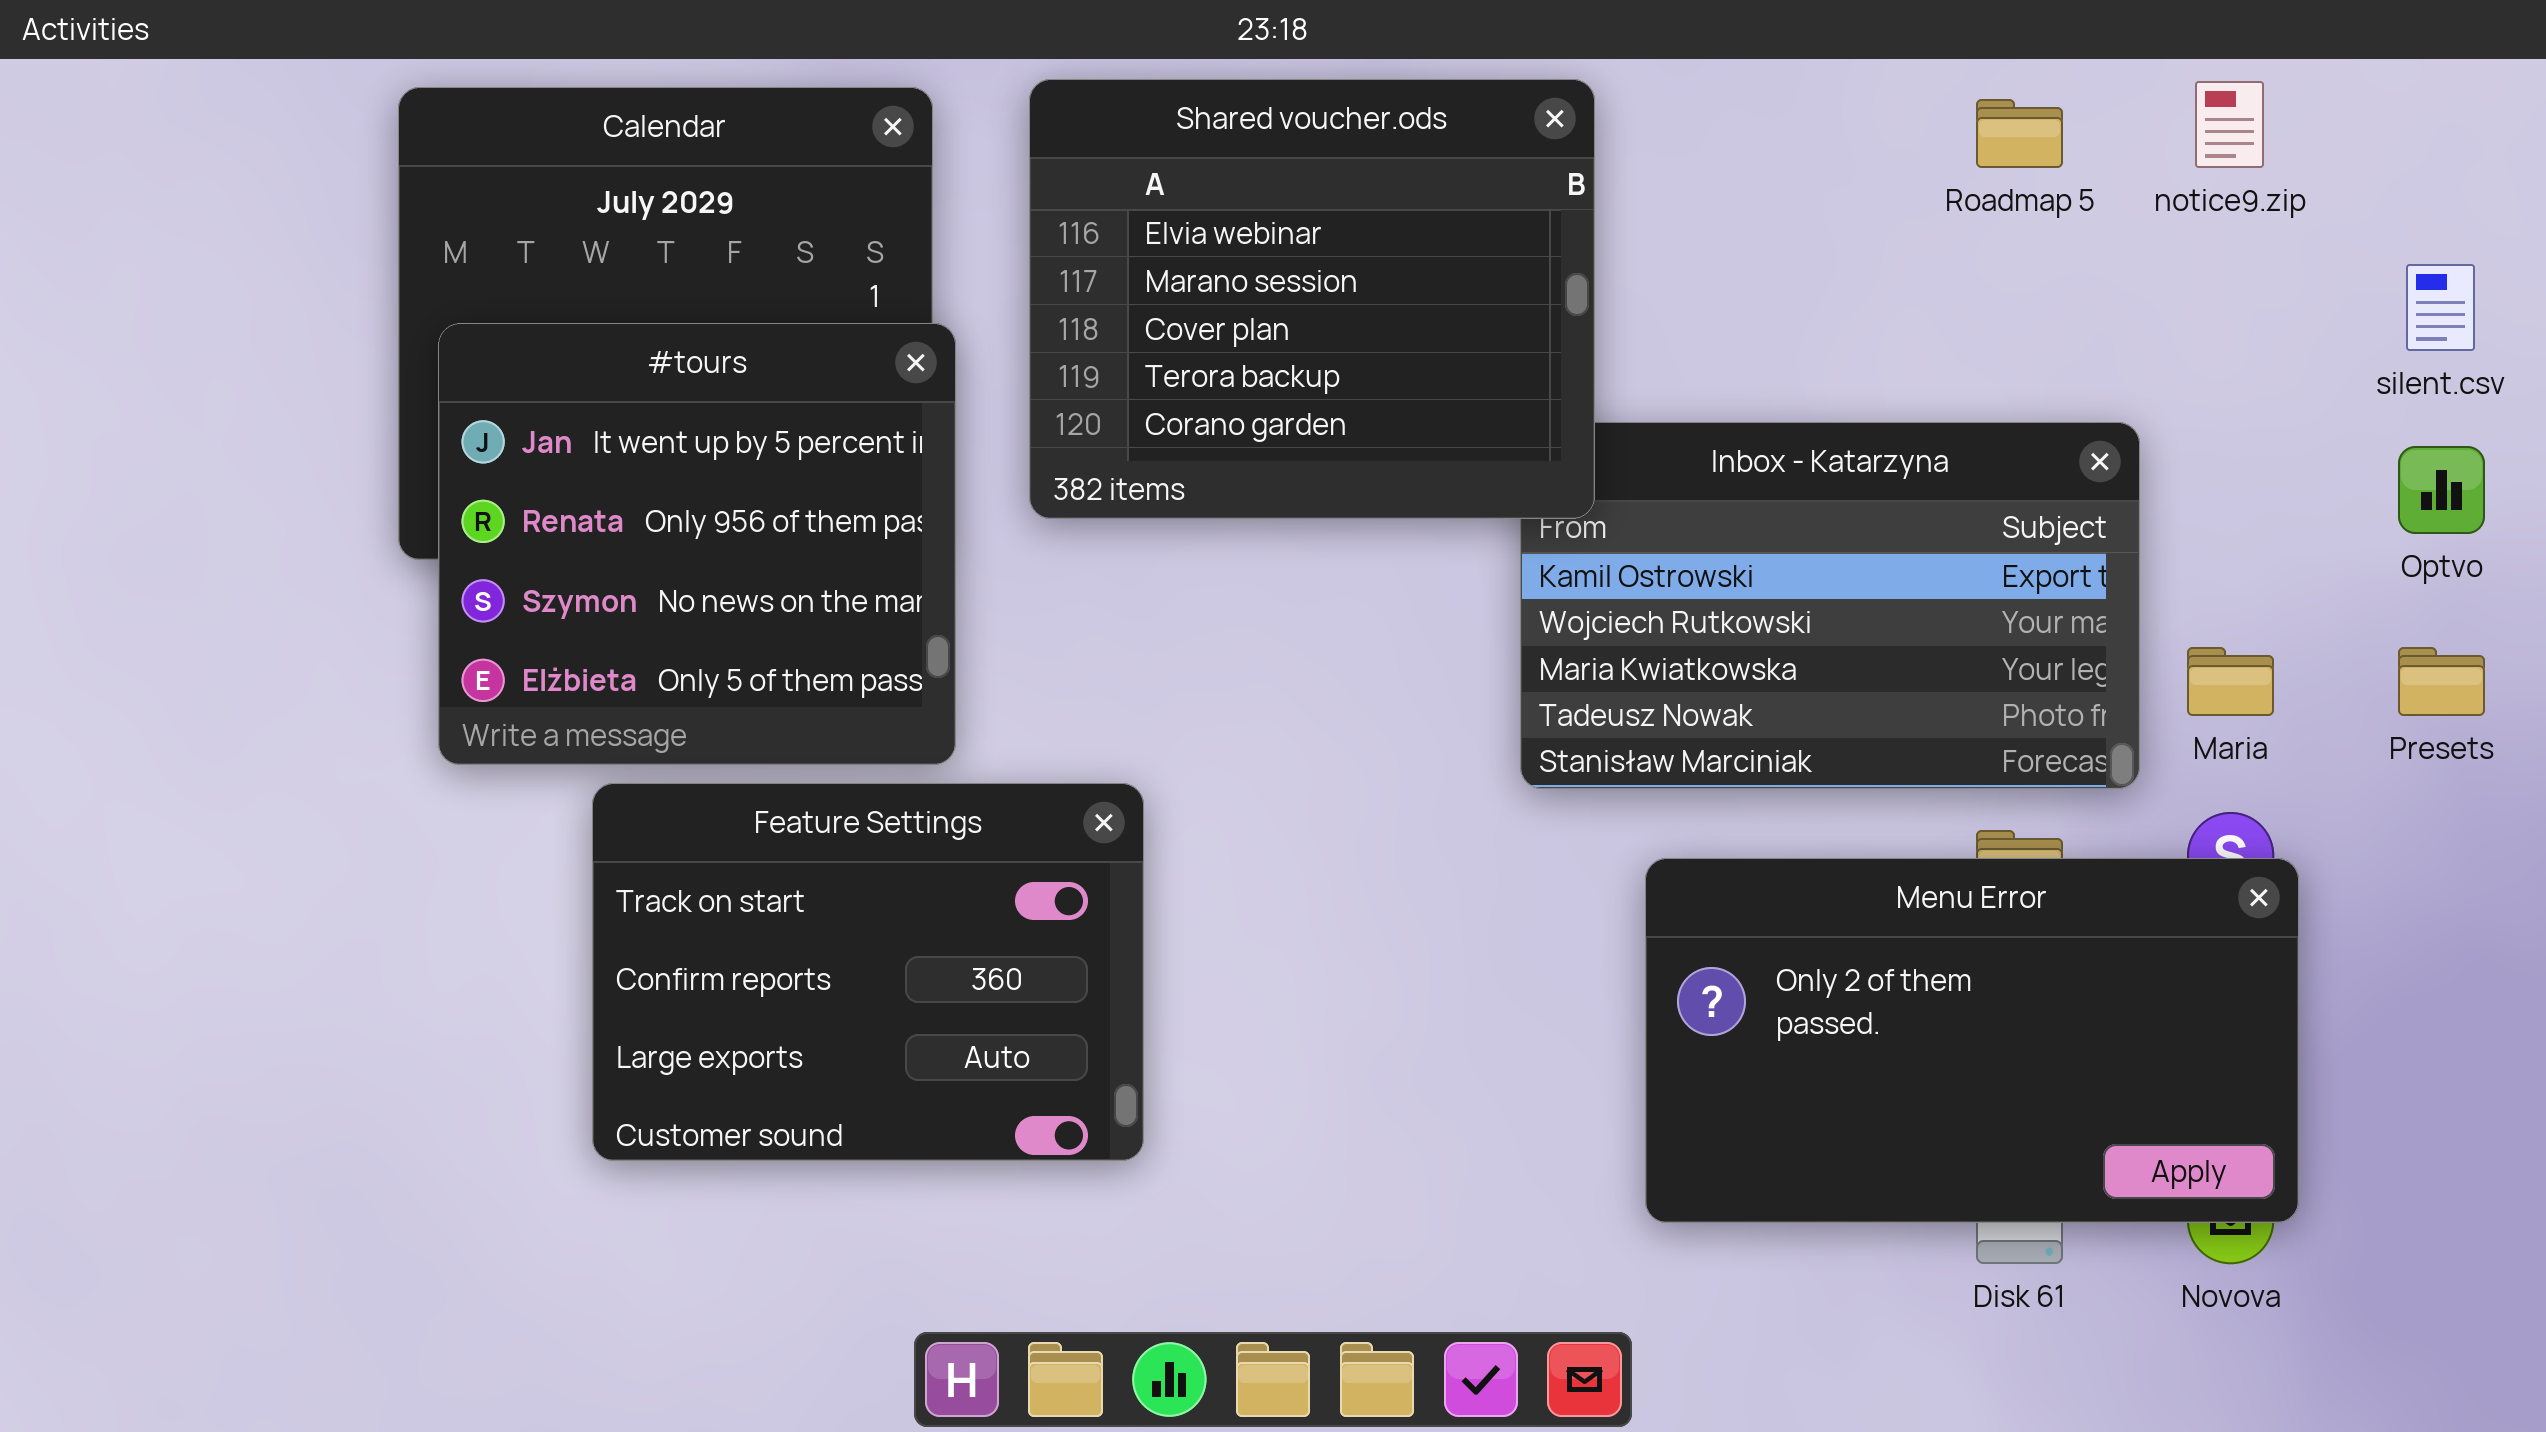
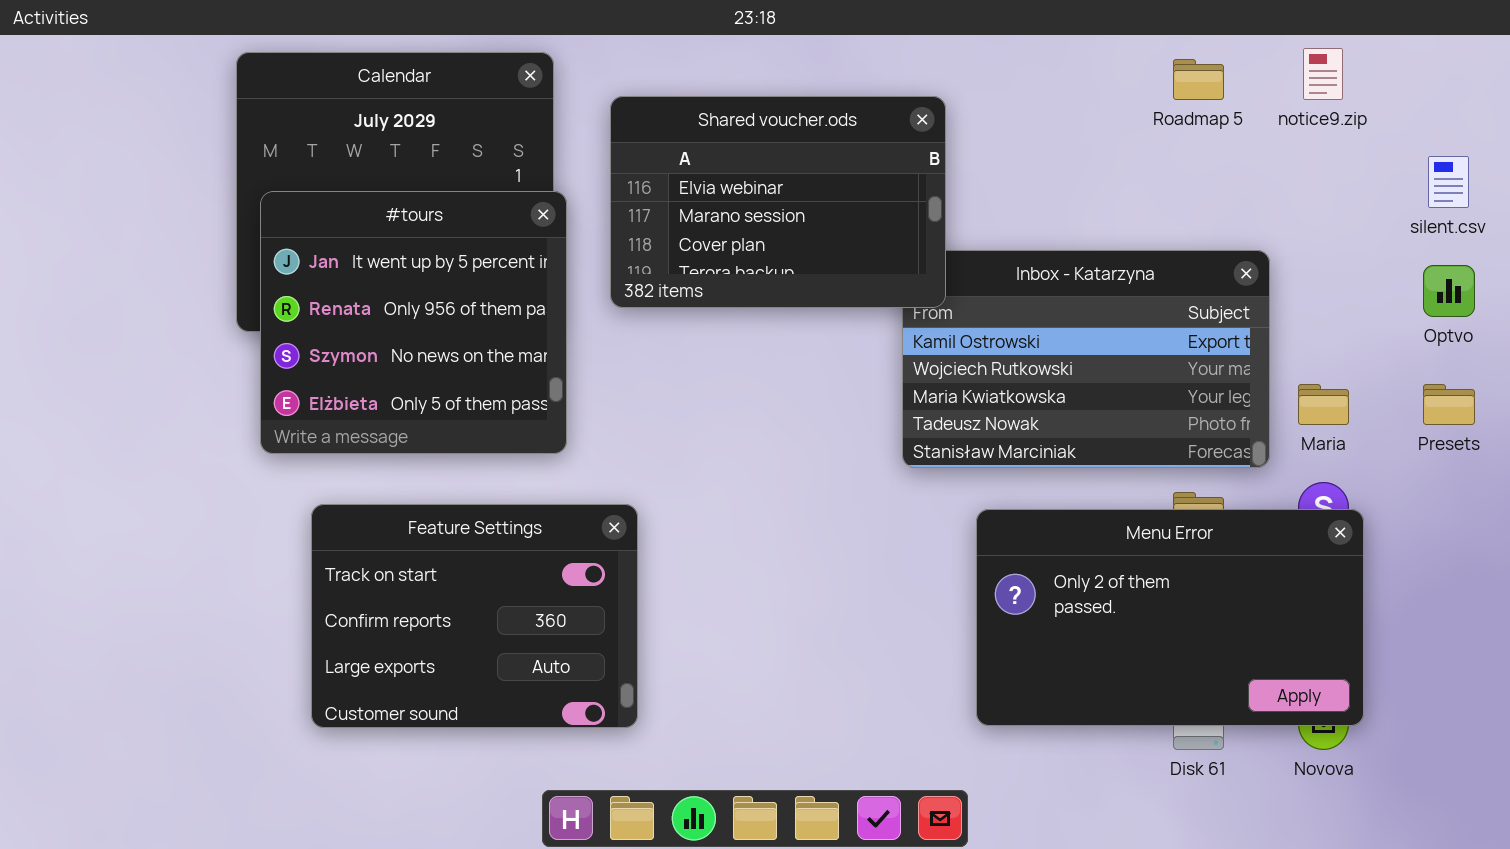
Shared voucher.ods: [1029,79,1595,519] -> [610,96,946,308], resized
Feature Settings: [592,783,1144,1161] -> [311,504,638,728], moved

